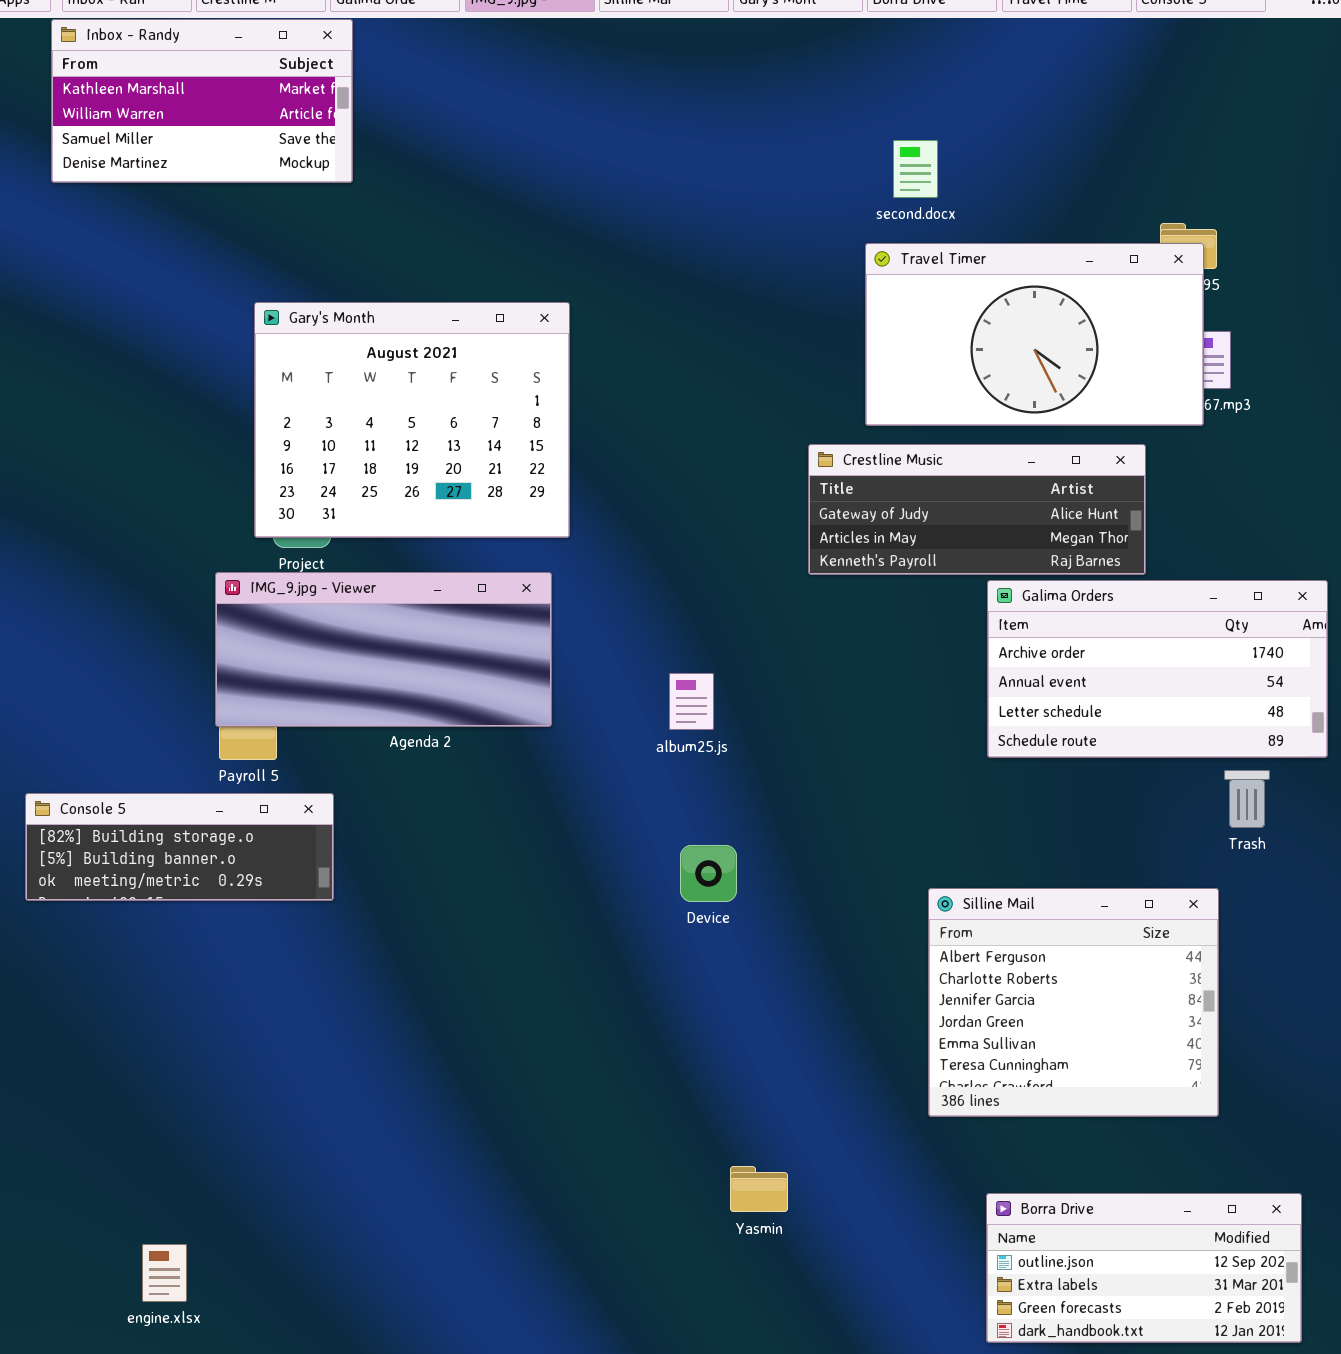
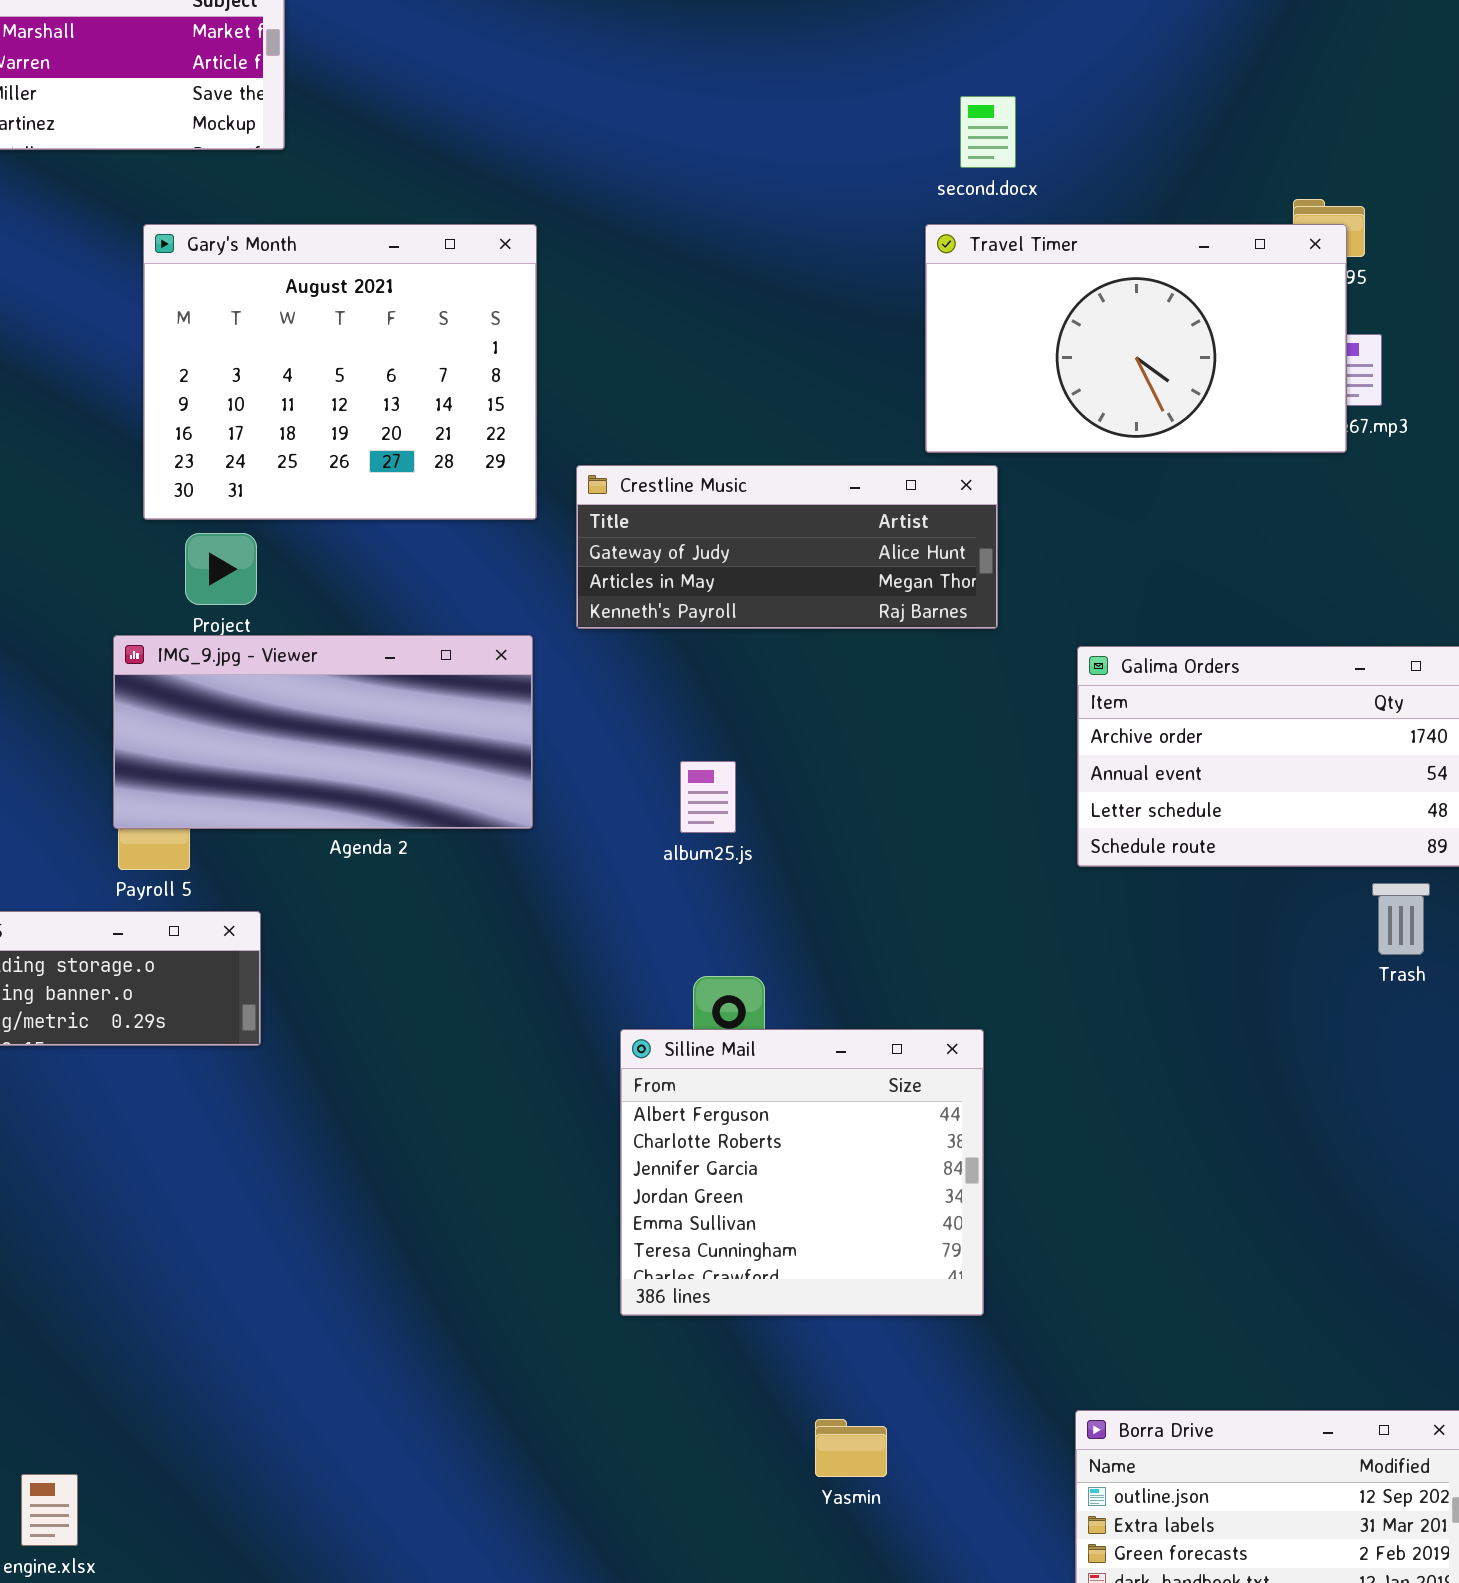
Gary's Month: [254,302,570,538] -> [143,224,537,520], moved
Crestline Music: [808,444,1146,575] -> [576,465,998,629], moved
Silline Mail: [928,888,1219,1117] -> [620,1029,984,1316], moved
Yasmin: [730,1166,788,1212] -> [815,1419,887,1477], moved

